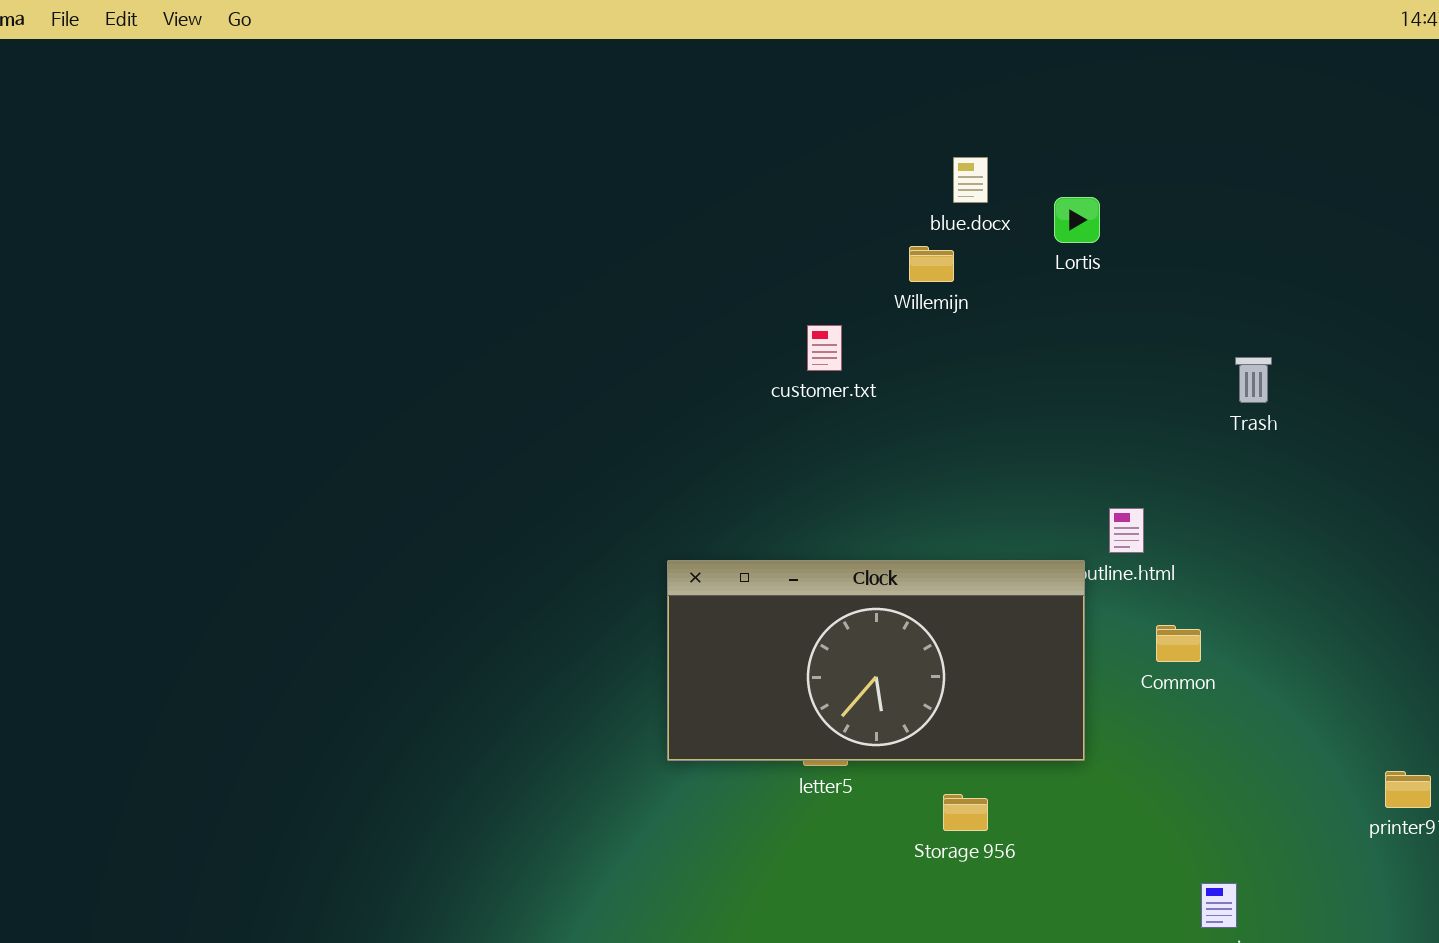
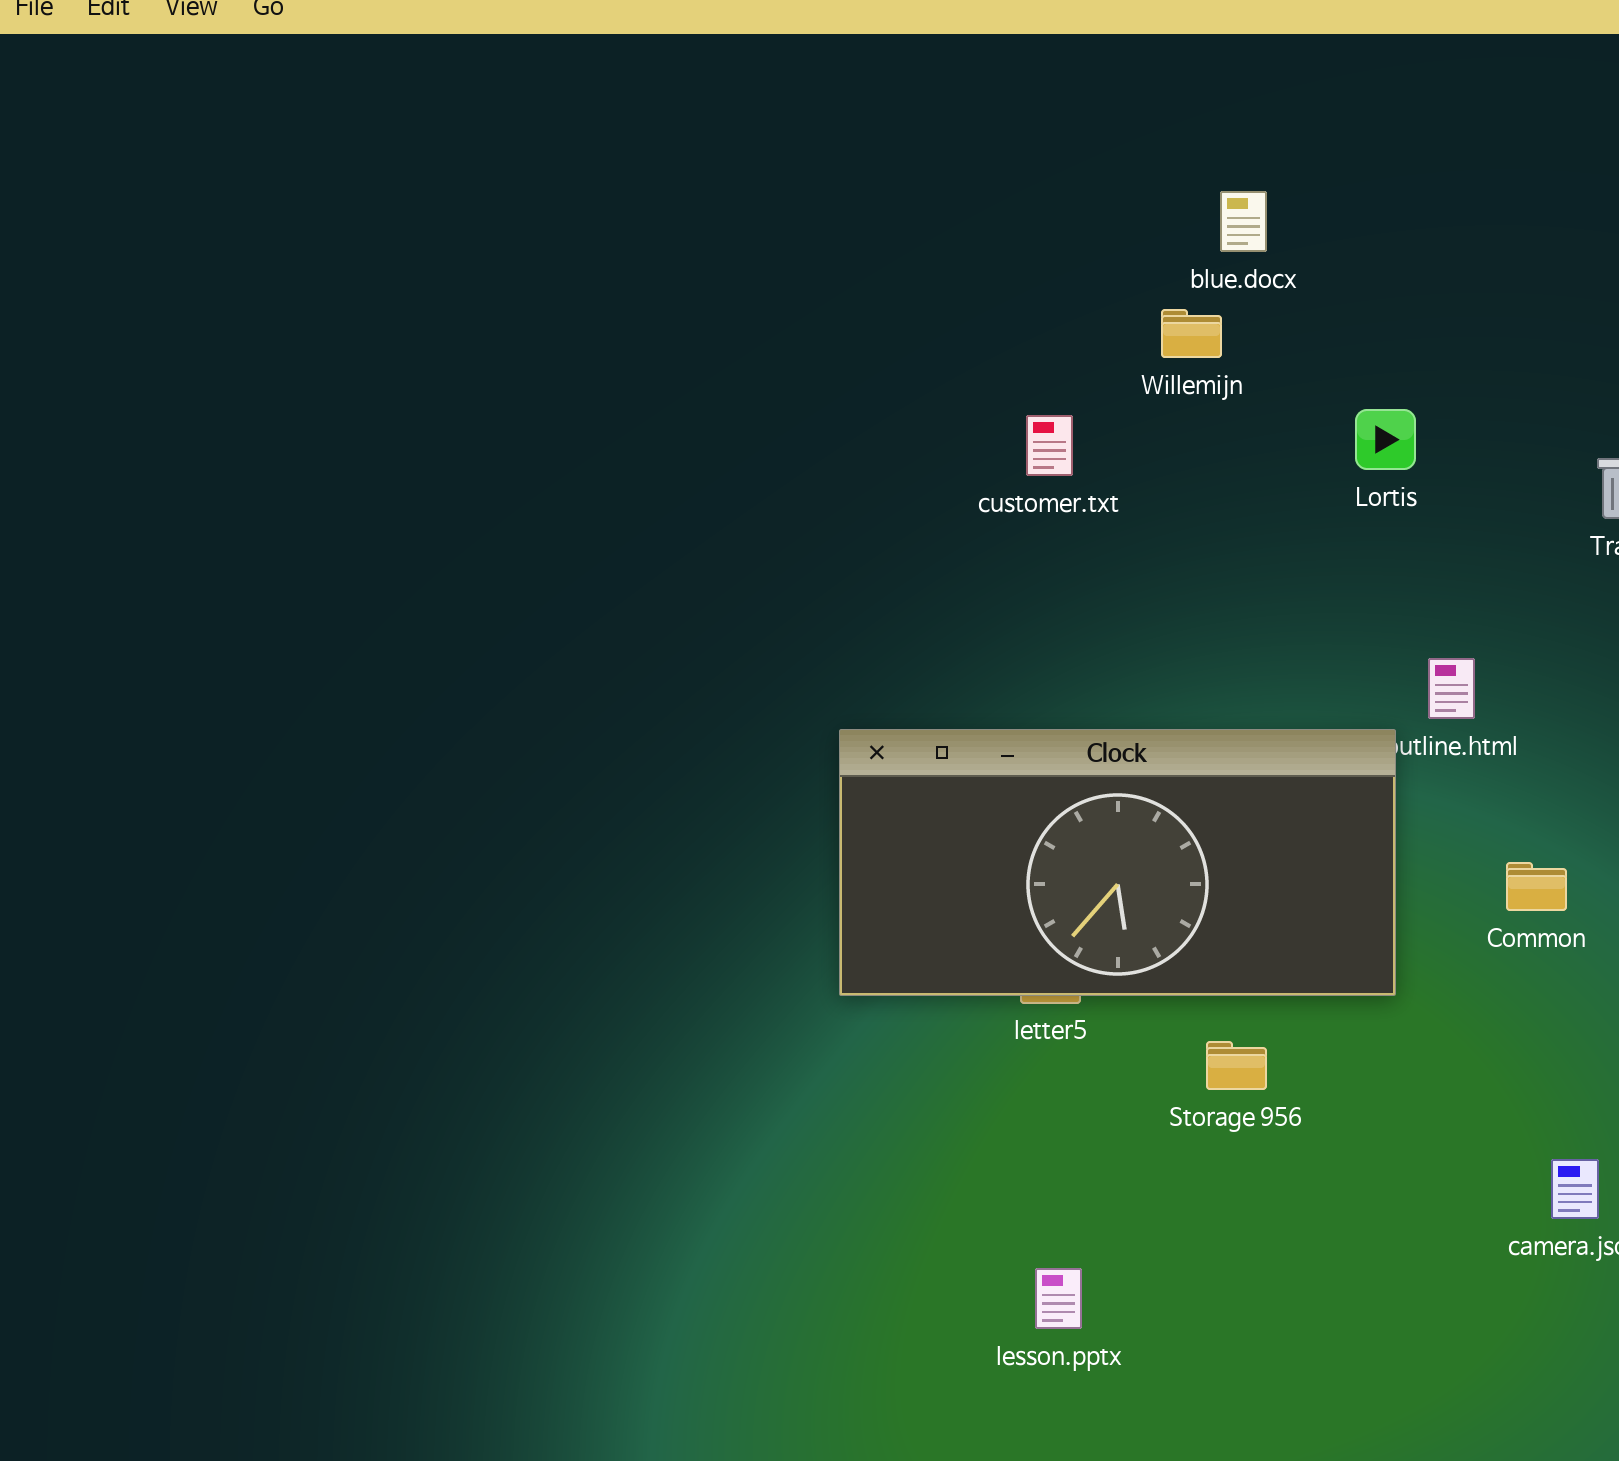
Lortis: [1054,197,1100,243] -> [1355,409,1416,470], moved
Common: [1156,625,1201,662] -> [1506,862,1567,911], moved

